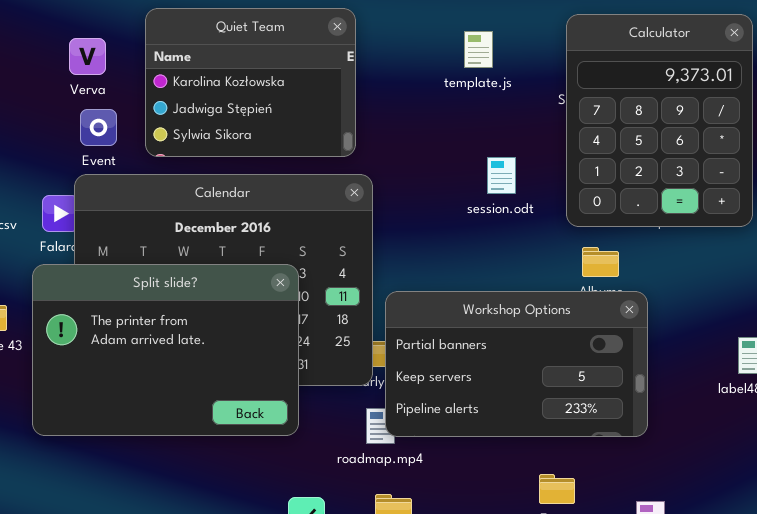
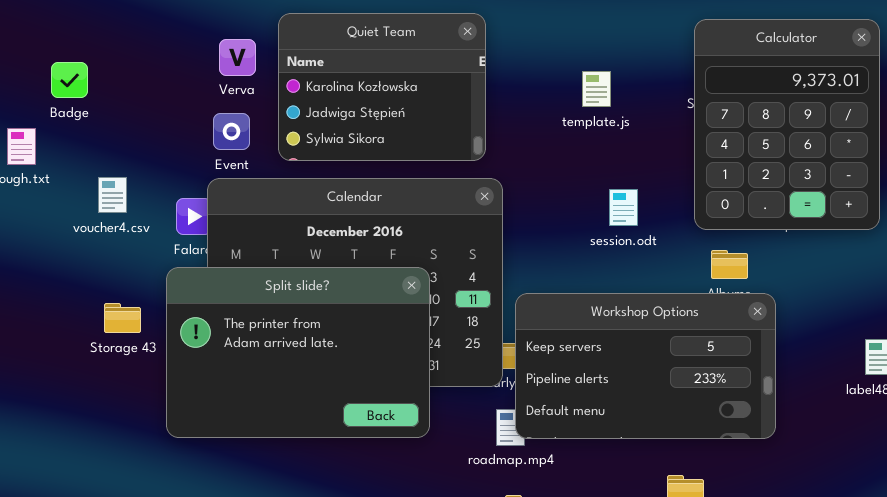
template.js: [464,31,493,68] -> [582,71,611,107], moved
Verva: [69,38,106,75] -> [219,39,256,76], moved
session.odt: [487,157,516,194] -> [609,189,638,226], moved
Workshop Options: [385,291,648,437] -> [515,293,776,439], scrolled down 1 row

